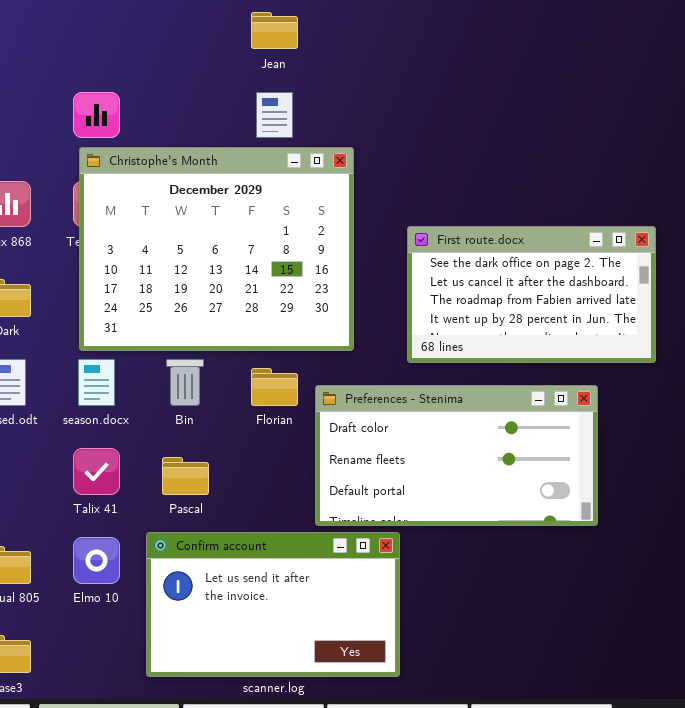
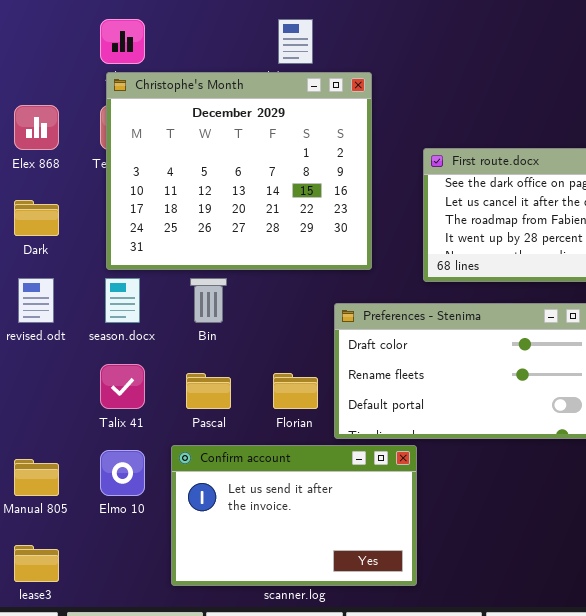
Florian: [251,368,298,406] -> [273,373,318,409], moved

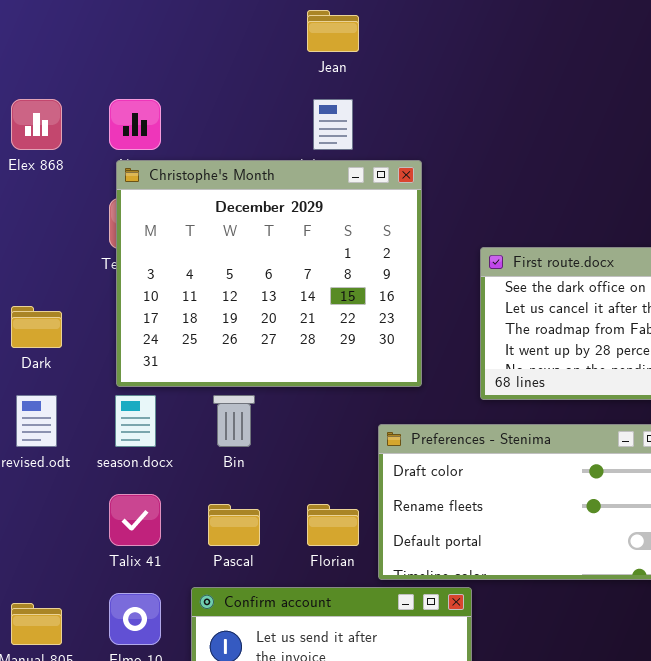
Elex 868: [14,105,59,150] -> [11,99,62,150], moved

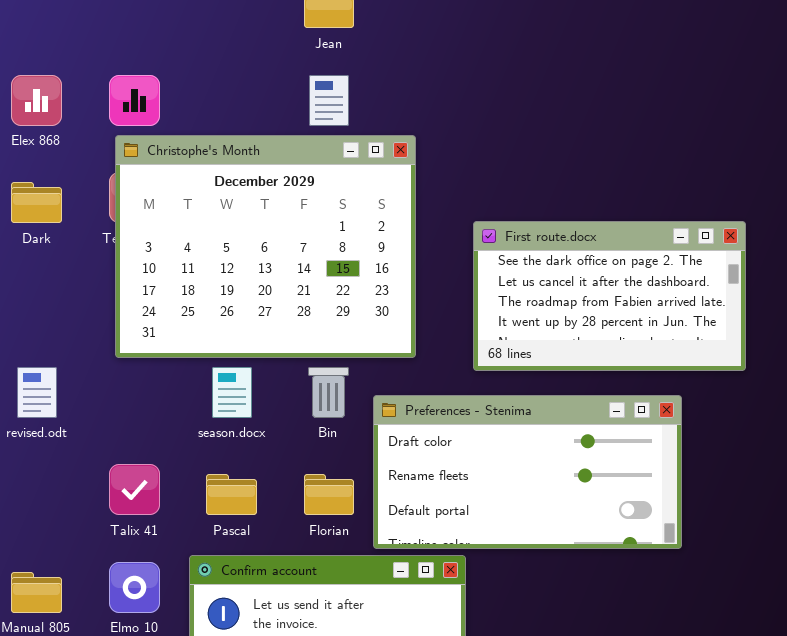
Dark: [11,306,62,348] -> [11,182,62,223], moved
season.docx: [115,395,156,447] -> [212,367,252,418], moved
Bin: [213,395,255,447] -> [308,367,349,418], moved

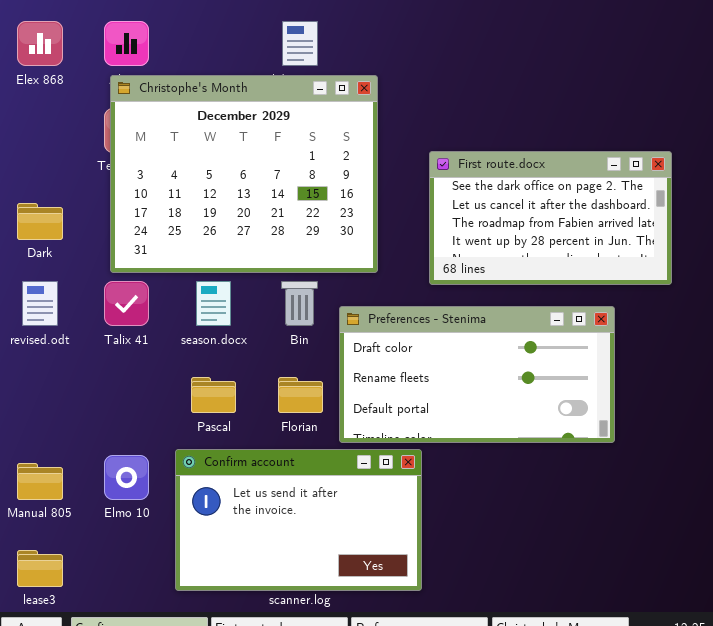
Dark: [11,182,62,223] -> [17,203,63,240], moved
Talix 41: [109,464,160,515] -> [104,281,149,326], moved

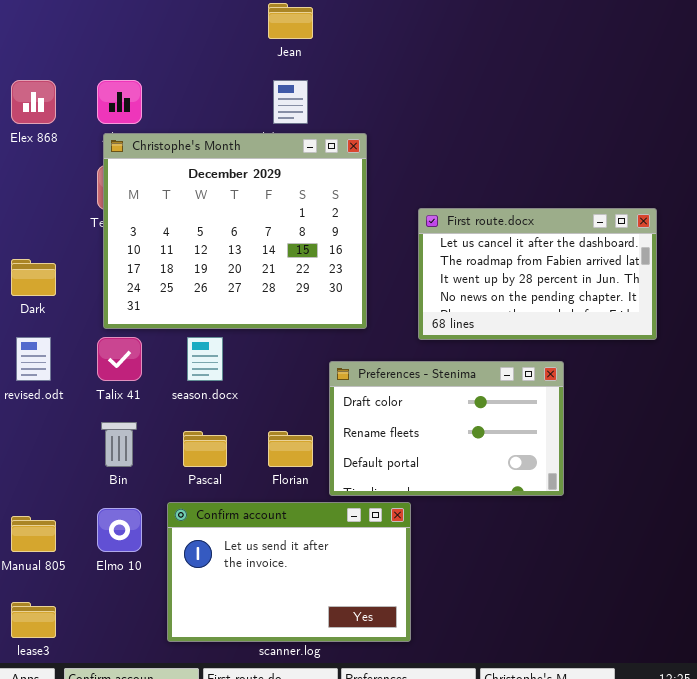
First route.docx: [429,151,672,285] -> [418,208,657,340], scrolled down 1 row
Bin: [281,281,318,326] -> [101,422,137,467], moved
Preferences - Stenima: [339,306,615,443] -> [329,361,564,496], resized

